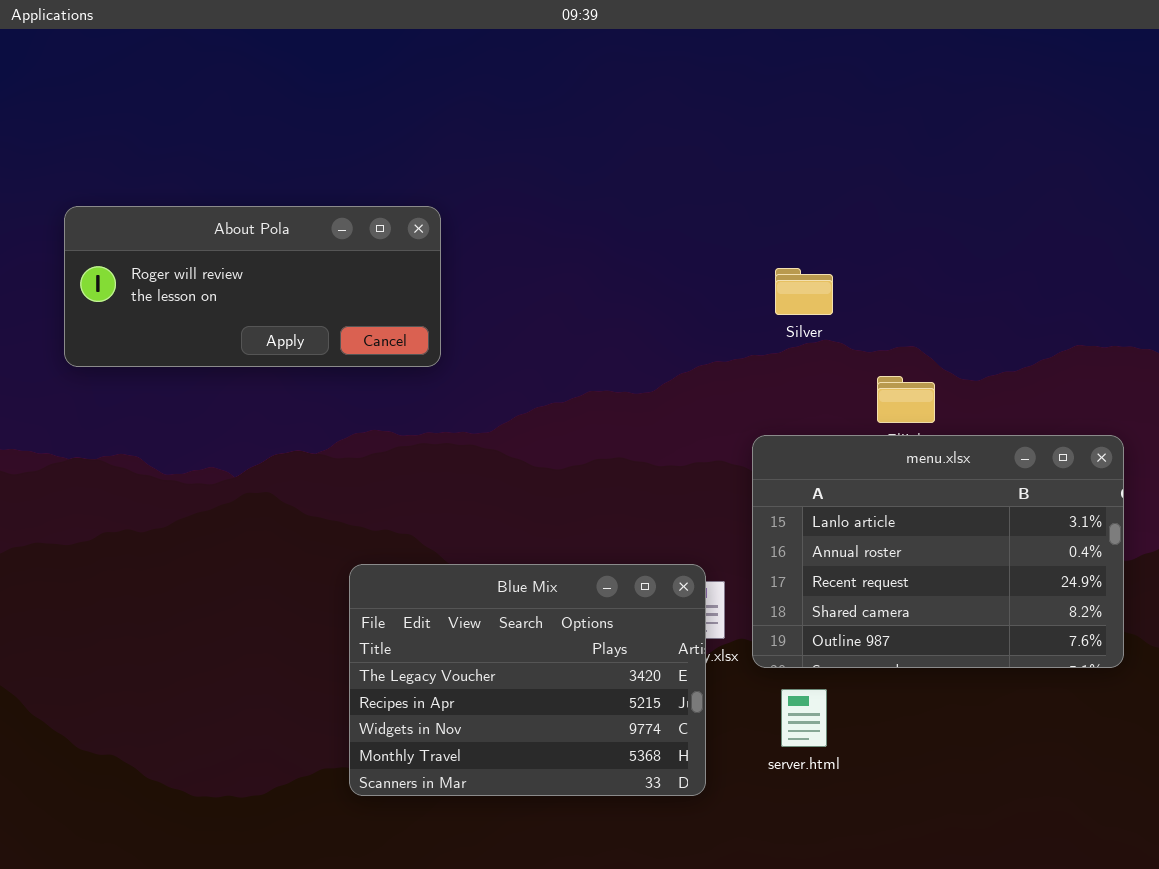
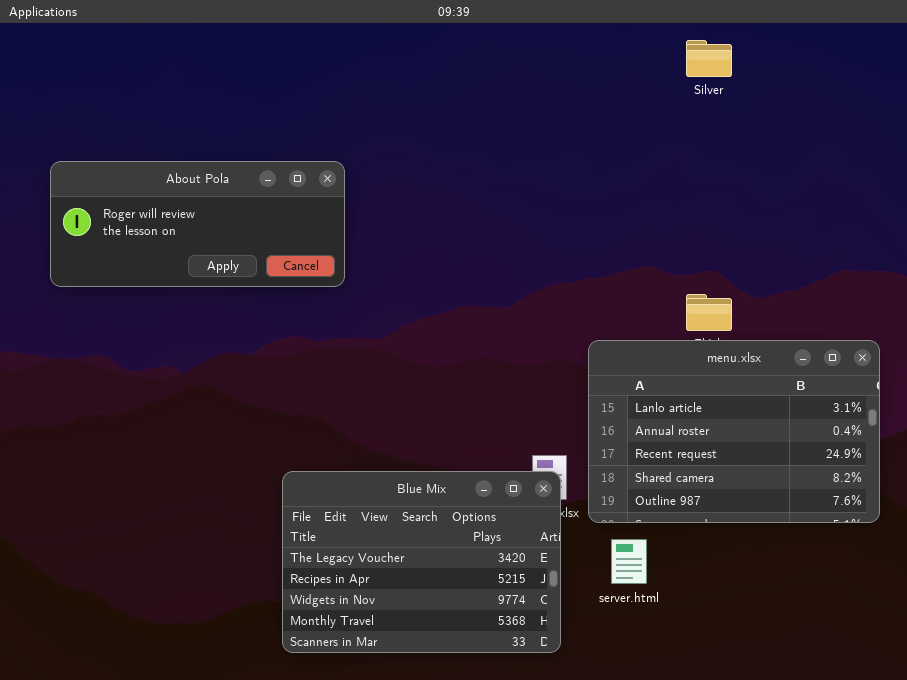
Silver: [775,268,833,315] -> [686,40,732,77], moved
Blue Mix: [349,564,706,796] -> [282,471,561,653], moved

